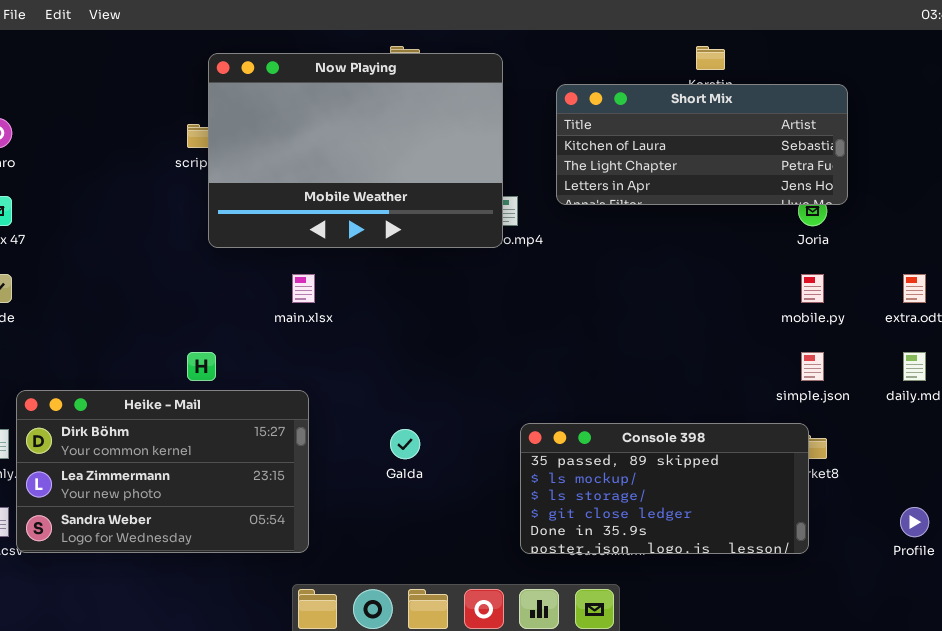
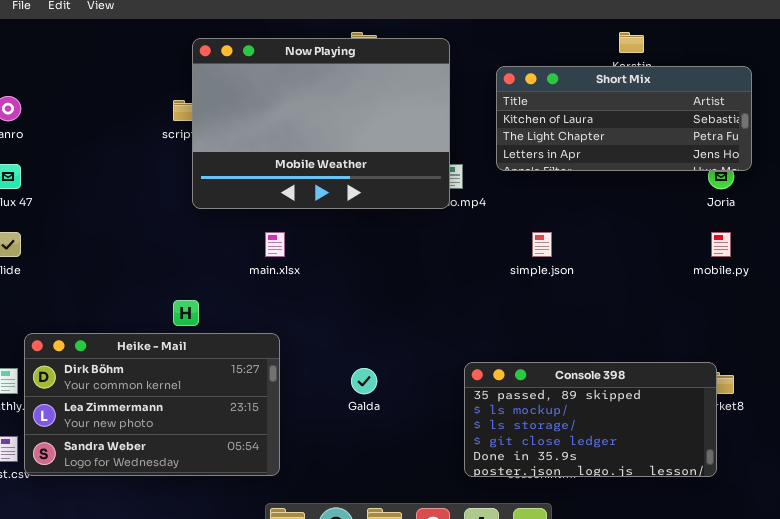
simple.json: [801,352,824,381] -> [532,232,552,257], moved

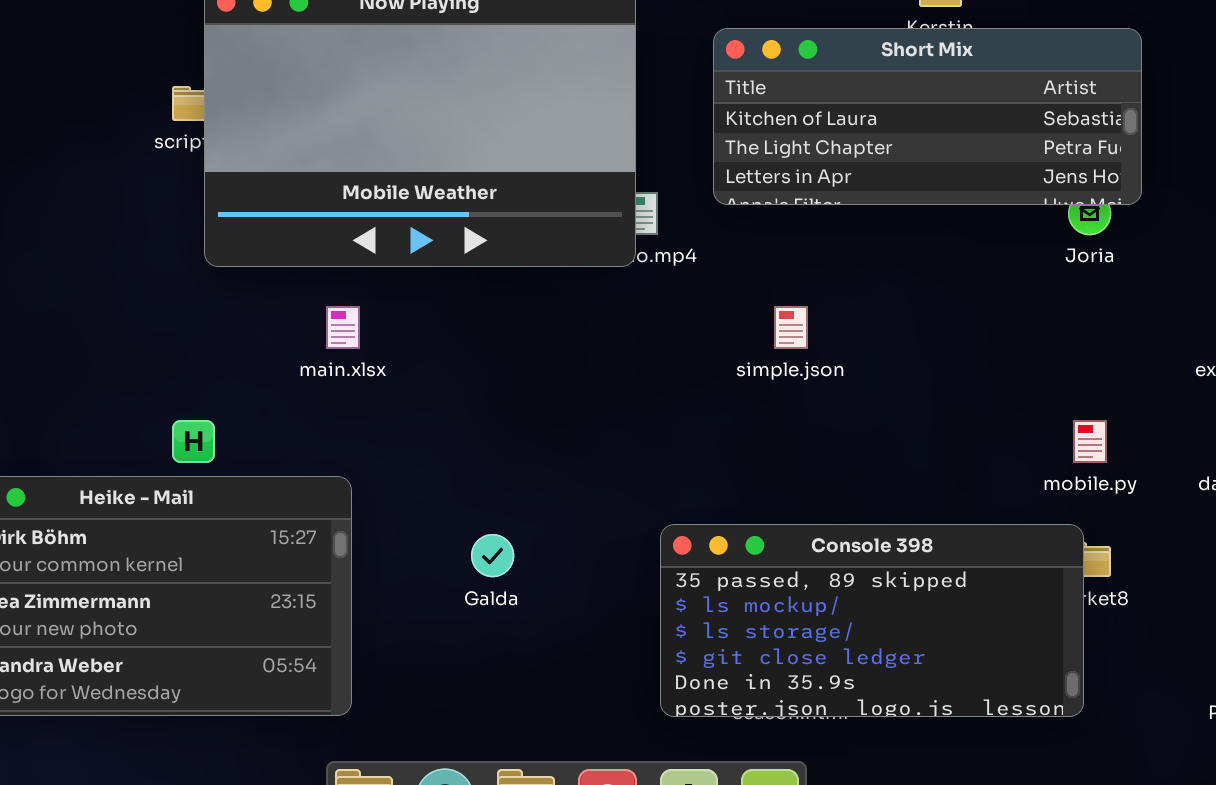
mobile.py: [711,232,731,257] -> [1073,420,1107,463], moved

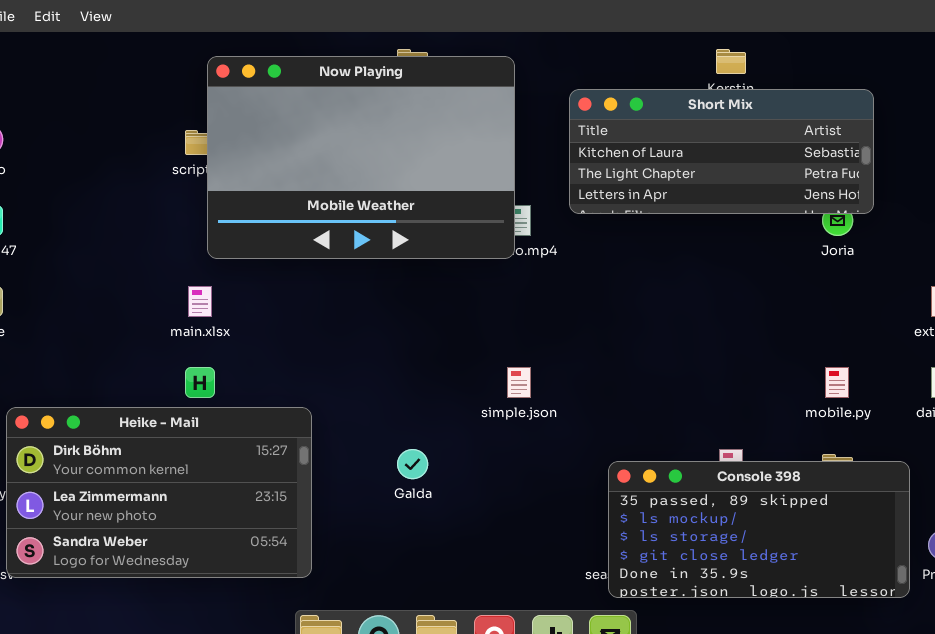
main.xlsx: [326,306,360,349] -> [188,286,212,317], moved
simple.json: [774,306,808,349] -> [507,367,531,398], moved
Console 398: [660,524,1084,717] -> [608,461,910,598], moved

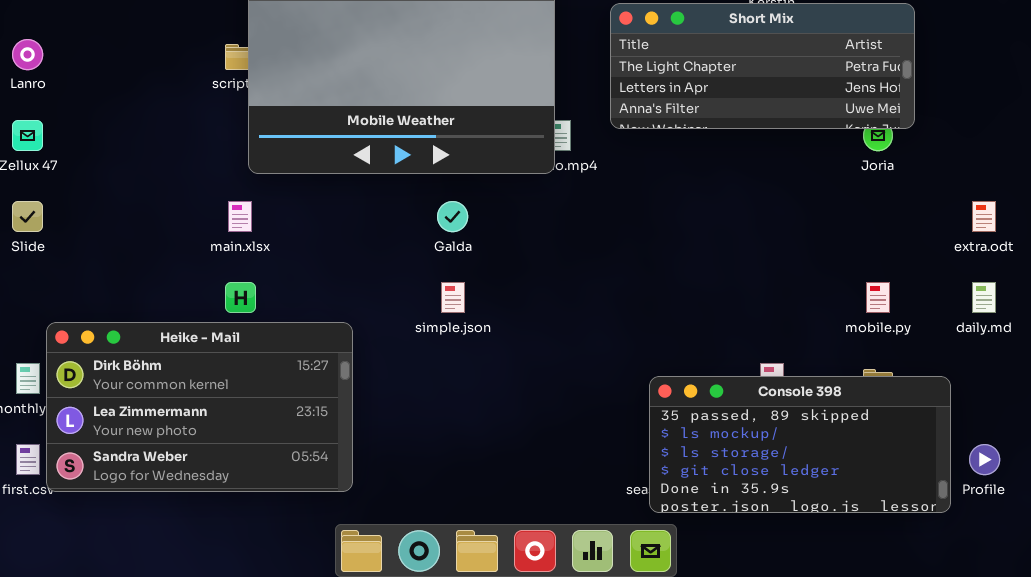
Short Mix: [569,89,874,214] -> [610,3,915,129], scrolled down 1 row
simple.json: [507,367,531,398] -> [441,282,465,313], moved
Galda: [397,449,428,479] -> [437,201,468,232], moved

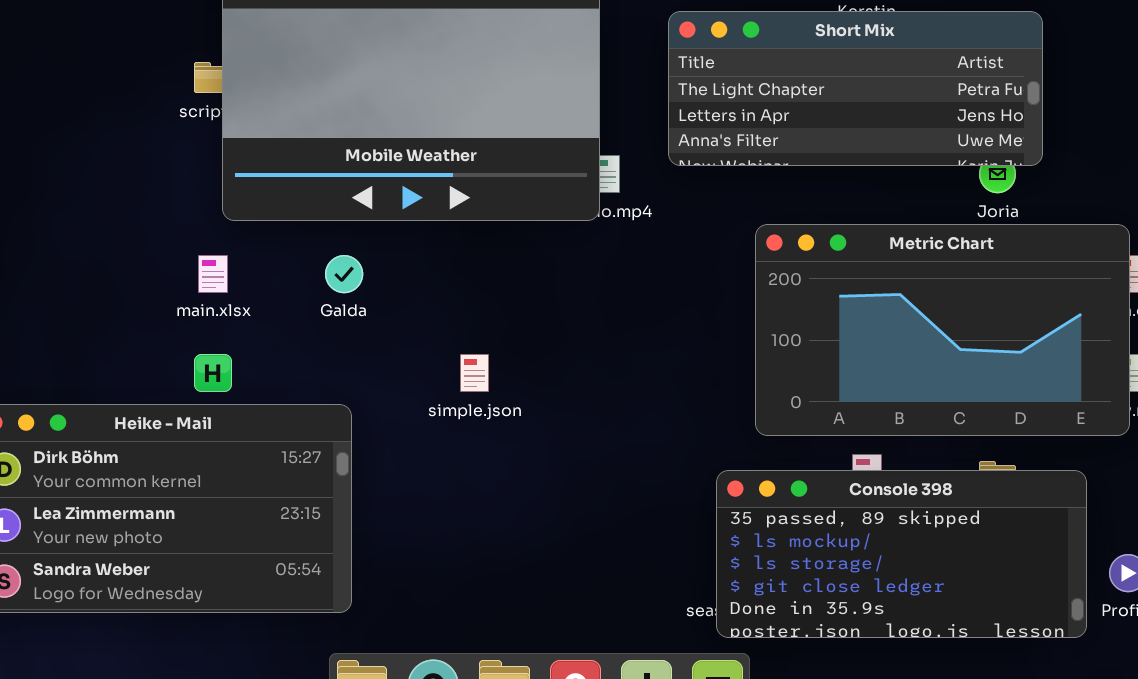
Metric Chart: none -> [755,224,1130,436], opened
Galda: [437,201,468,232] -> [325,255,363,293], moved

